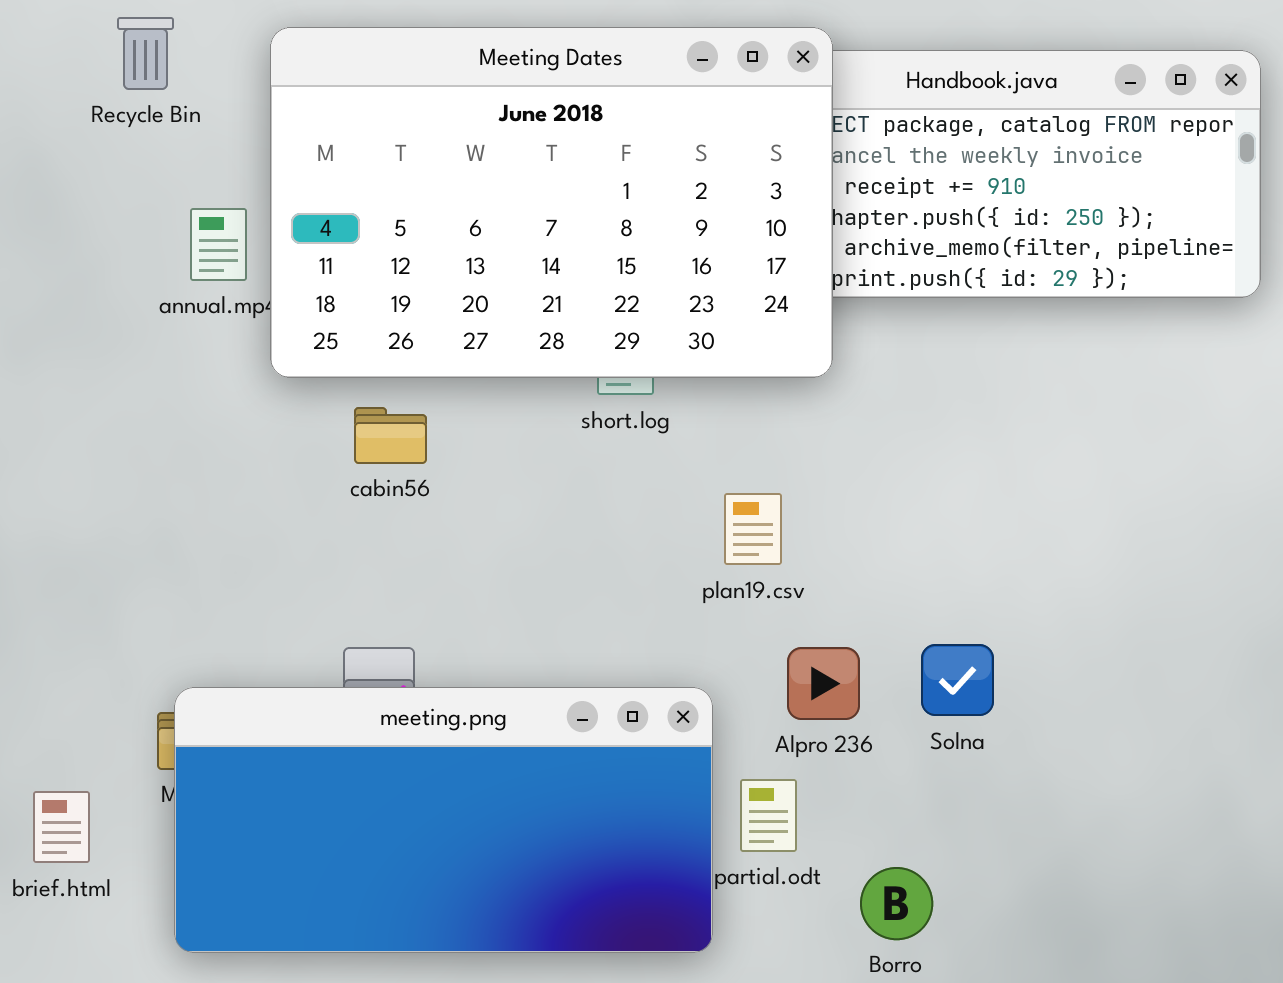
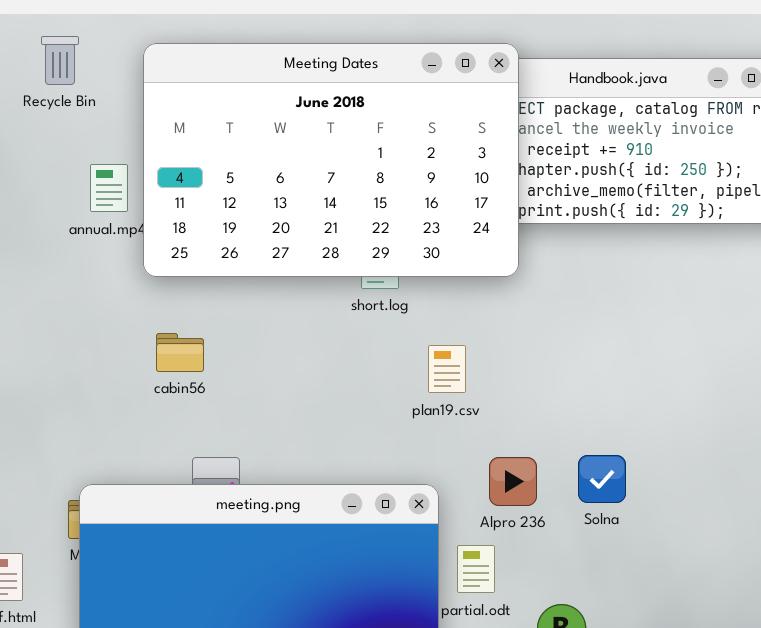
cabin56: [354,407,427,464] -> [156,333,204,372], moved
plan19.csv: [724,493,782,565] -> [428,345,466,393], moved

